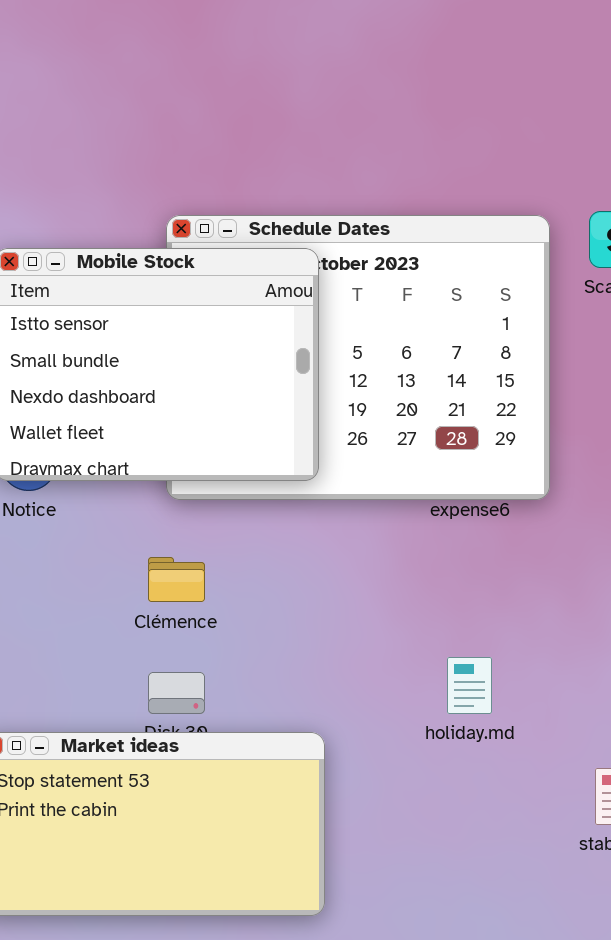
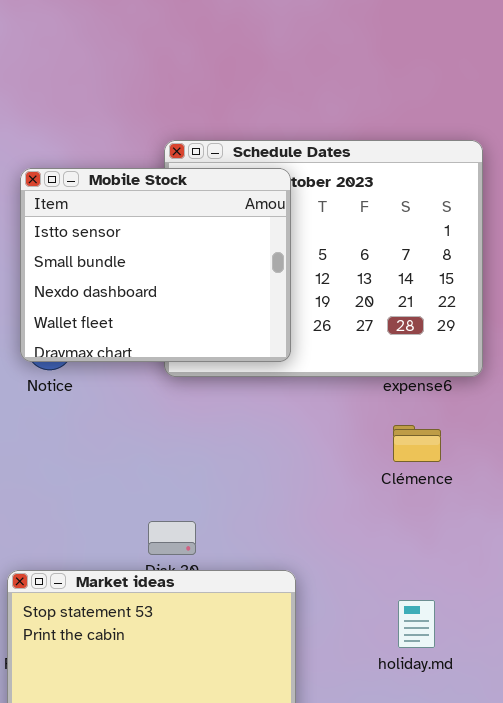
Clémence: [148,557,205,602] -> [393,425,441,462], moved
holiday.md: [447,657,492,714] -> [398,600,435,648], moved

